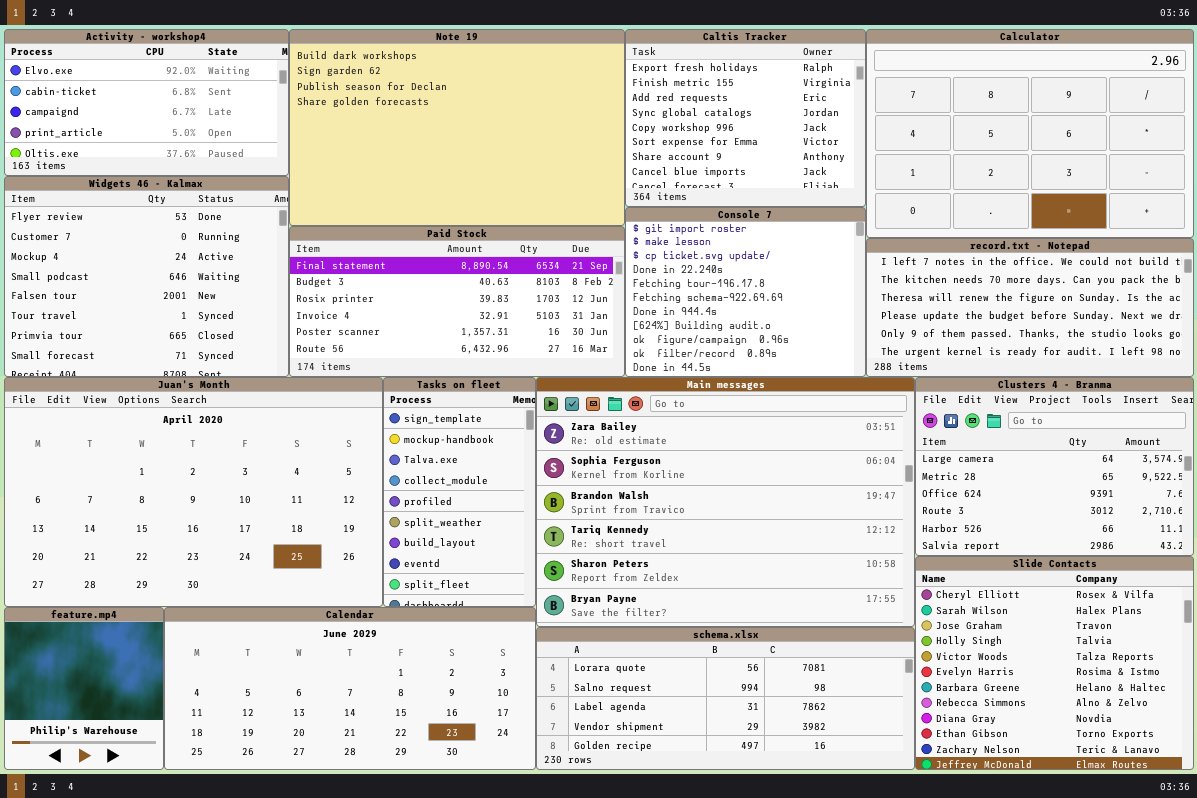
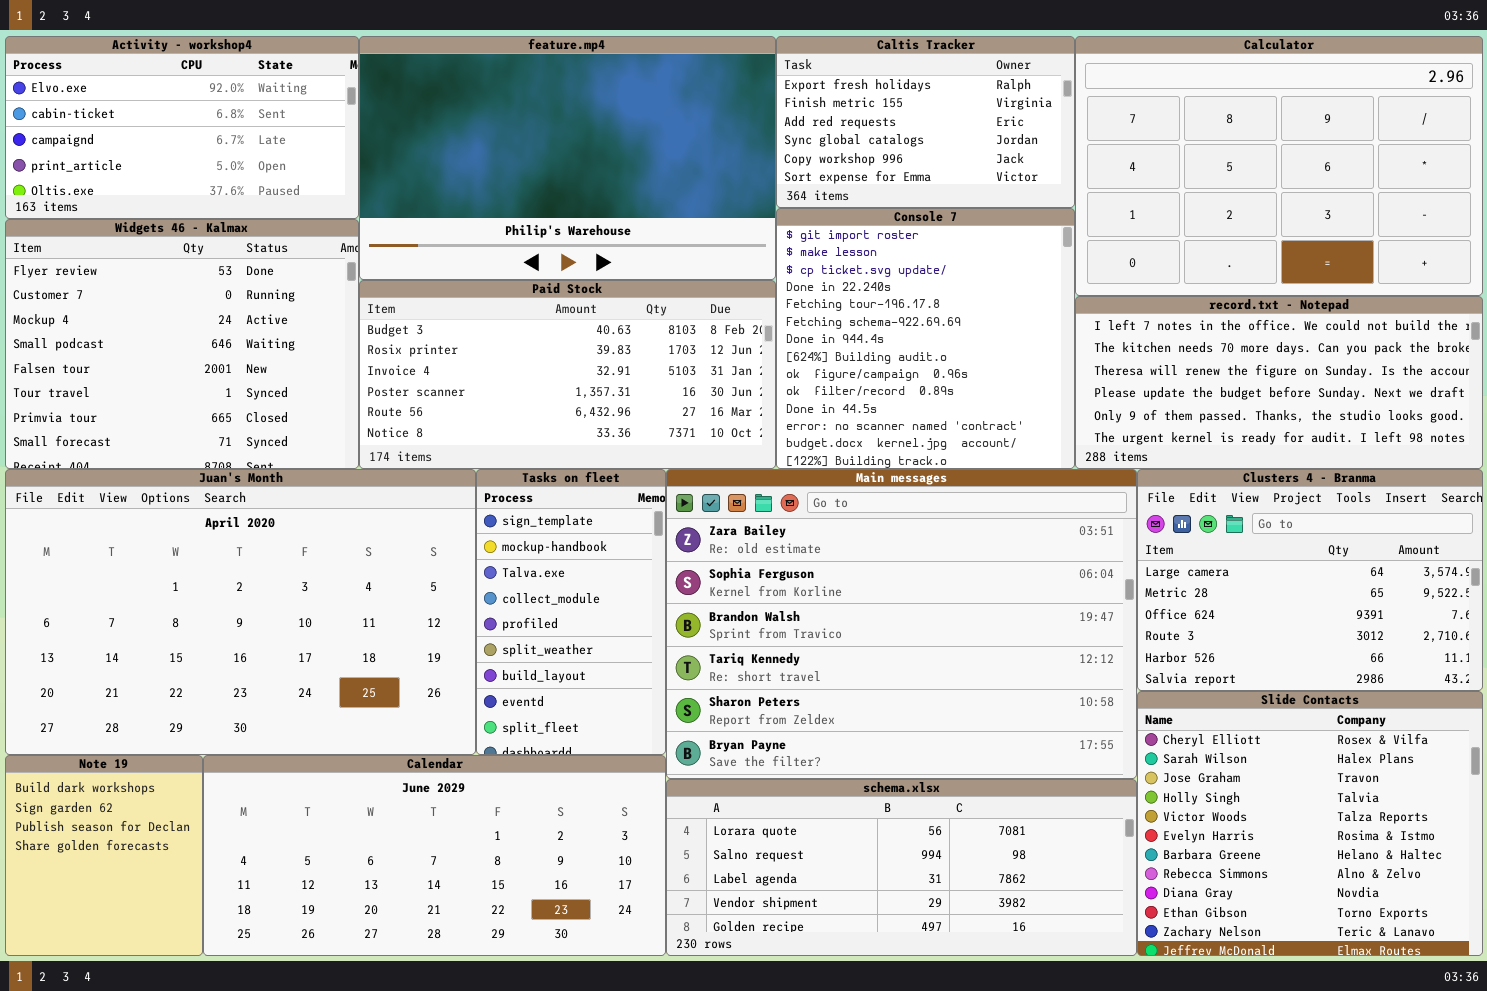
Note 19: [289,29,625,226] -> [5,755,203,956], moved, resized
Caltis Tracker: [625,29,866,207] -> [776,36,1075,208], resized
Console 7: [625,207,866,377] -> [776,208,1075,469], resized
Paid Stock: [289,226,625,377] -> [359,280,776,469], scrolled down 1 row
feature.mp4: [4,607,164,770] -> [359,36,776,280], moved, resized

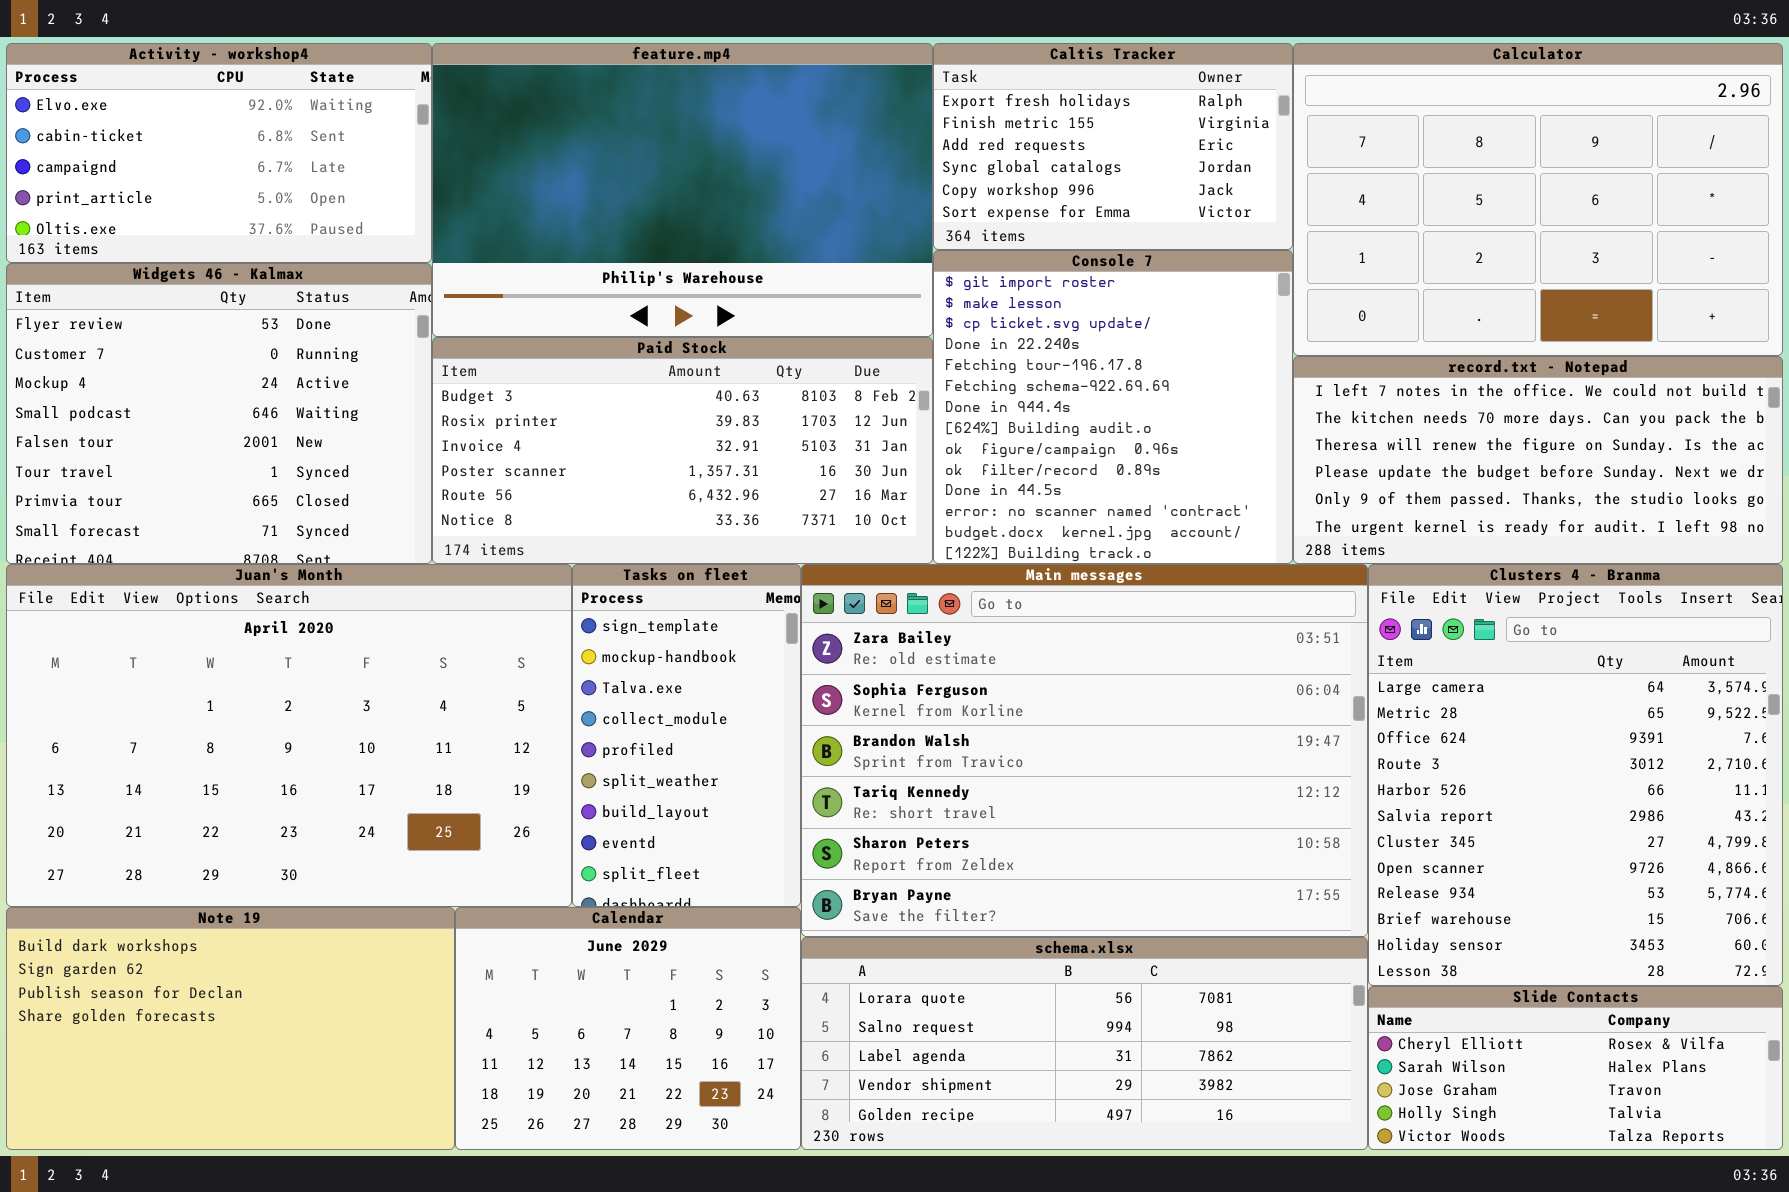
Clusters 4 - Branma: [1137,469,1483,691] -> [1368,564,1783,986], resized
Slide Contacts: [1137,691,1483,956] -> [1368,986,1783,1150], resized
Note 19: [5,755,203,956] -> [6,907,455,1150], resized
Calendar: [203,755,666,956] -> [455,907,801,1150], resized

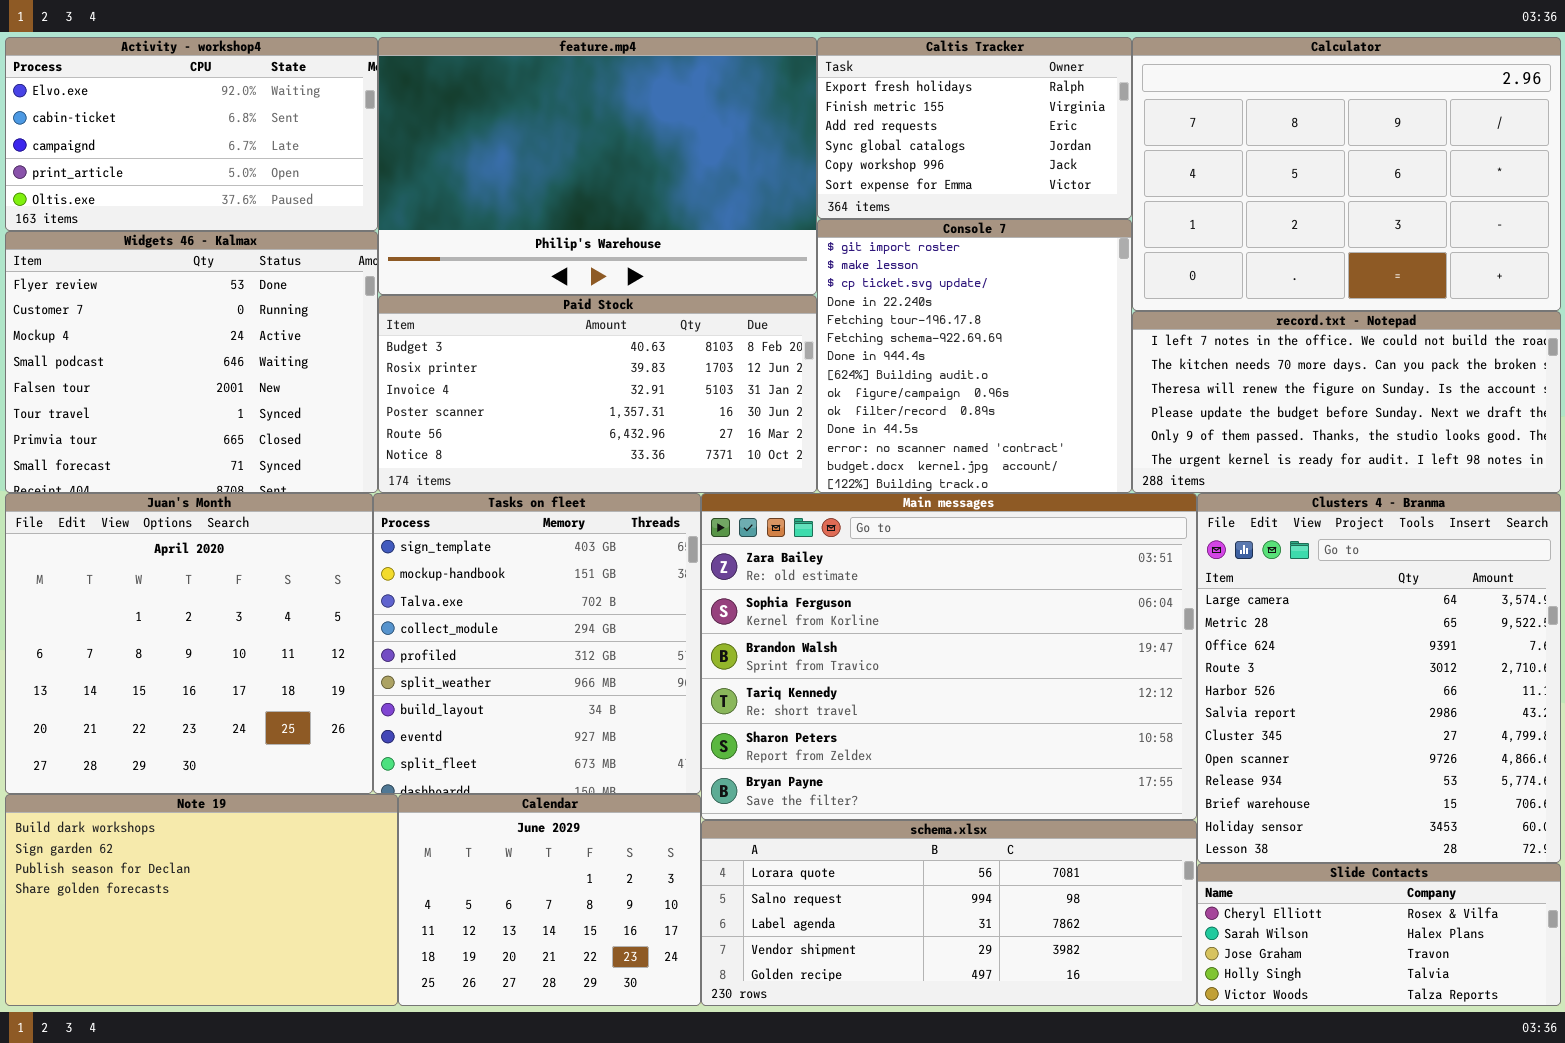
Juan's Month: [6,564,572,907] -> [5,493,373,794], resized
Tasks on fleet: [572,564,801,907] -> [373,493,701,794], resized

